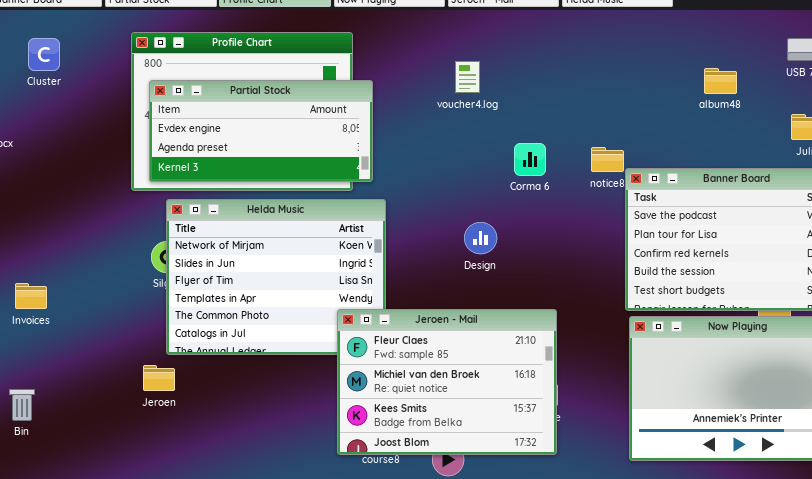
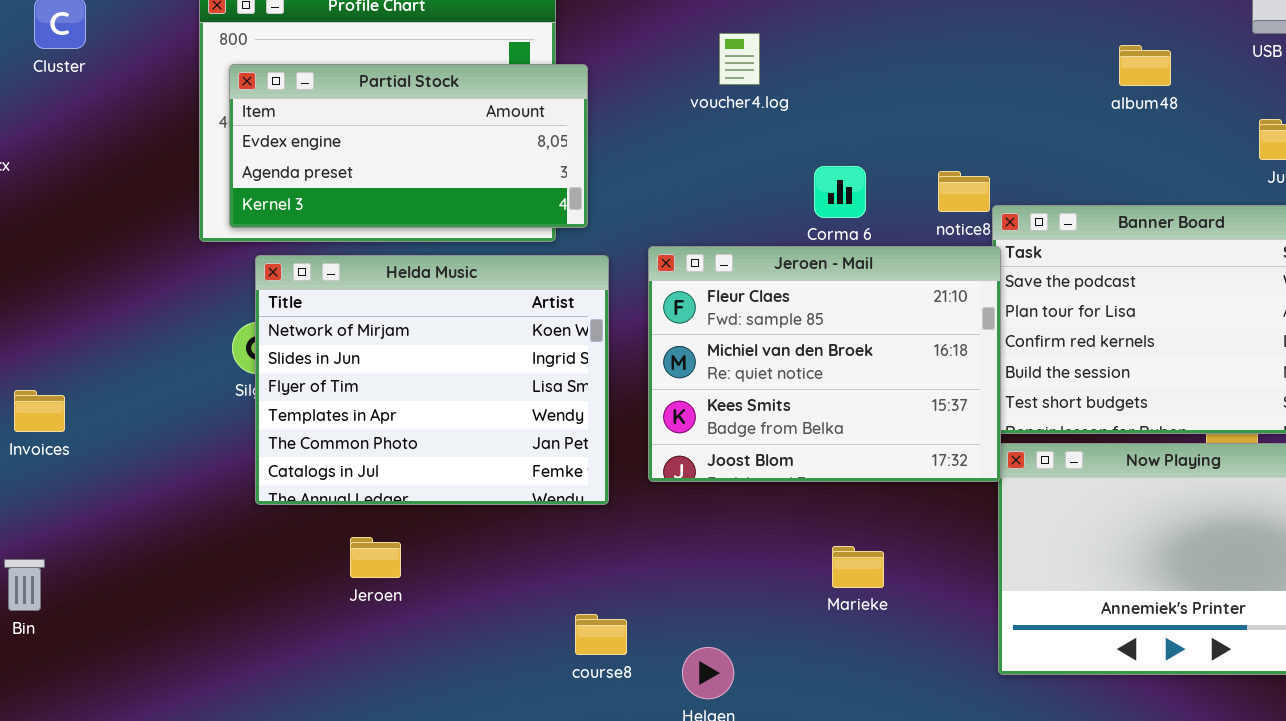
Jeroen - Mail: [337,309,557,455] -> [648,246,1001,482], moved
Jeroen: [143,365,175,391] -> [350,537,401,578], moved

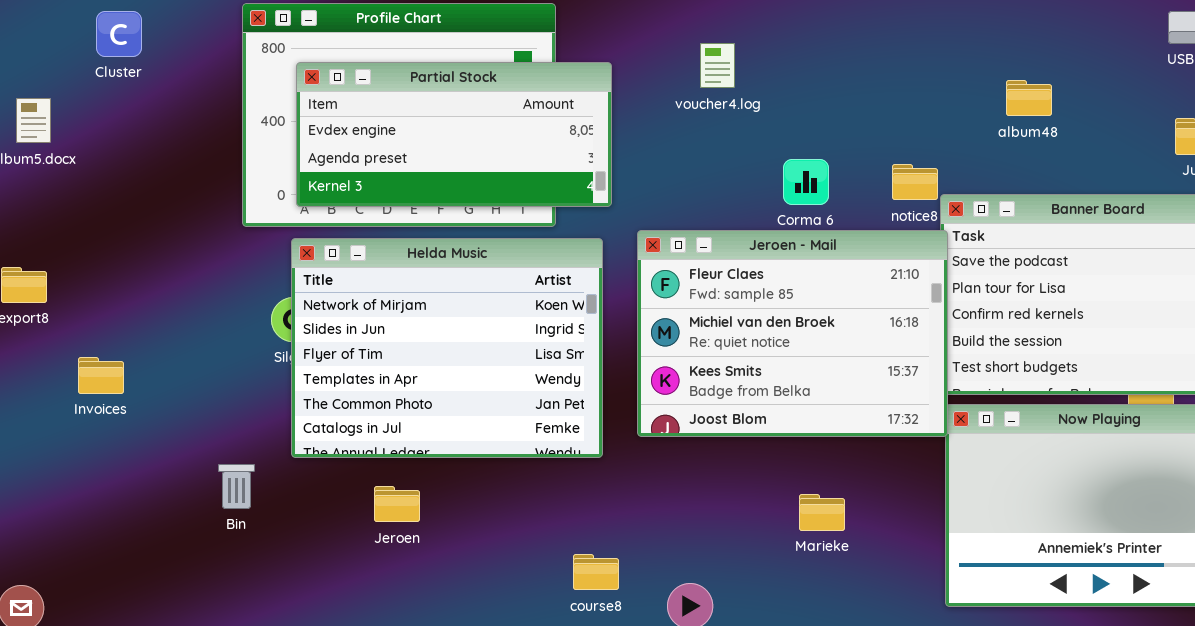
album48: [1119,45,1171,86] -> [1006,80,1052,116], moved
Partial Stock: [229,64,588,228] -> [296,62,612,207], moved
Bin: [4,559,45,611] -> [218,464,255,509], moved

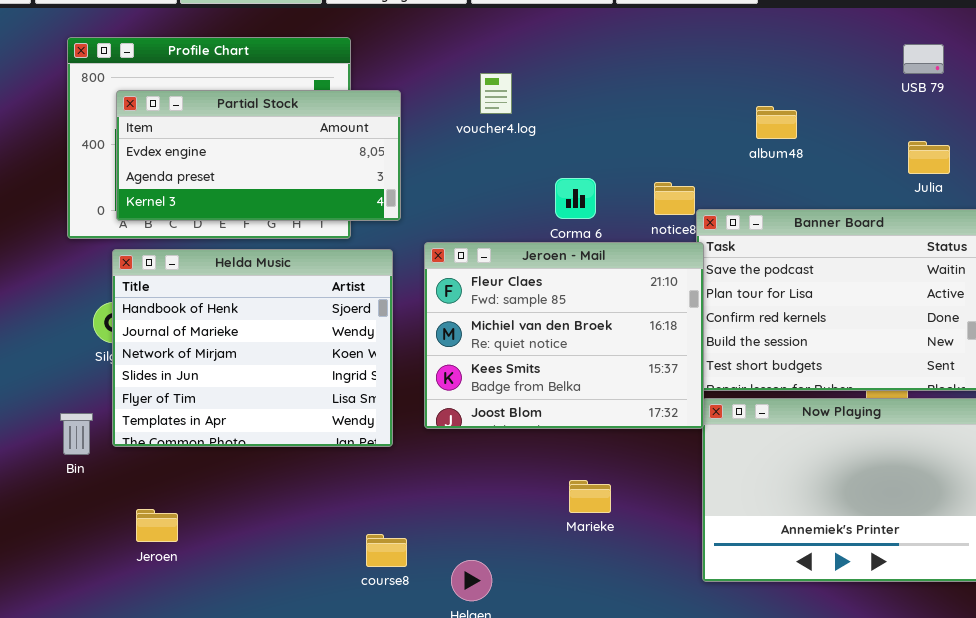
Helda Music: [291,238,603,458] -> [112,249,393,447], scrolled up 2 rows
Bin: [218,464,255,509] -> [60,413,93,455], moved
Jeroen: [374,486,420,522] -> [136,509,178,542], moved

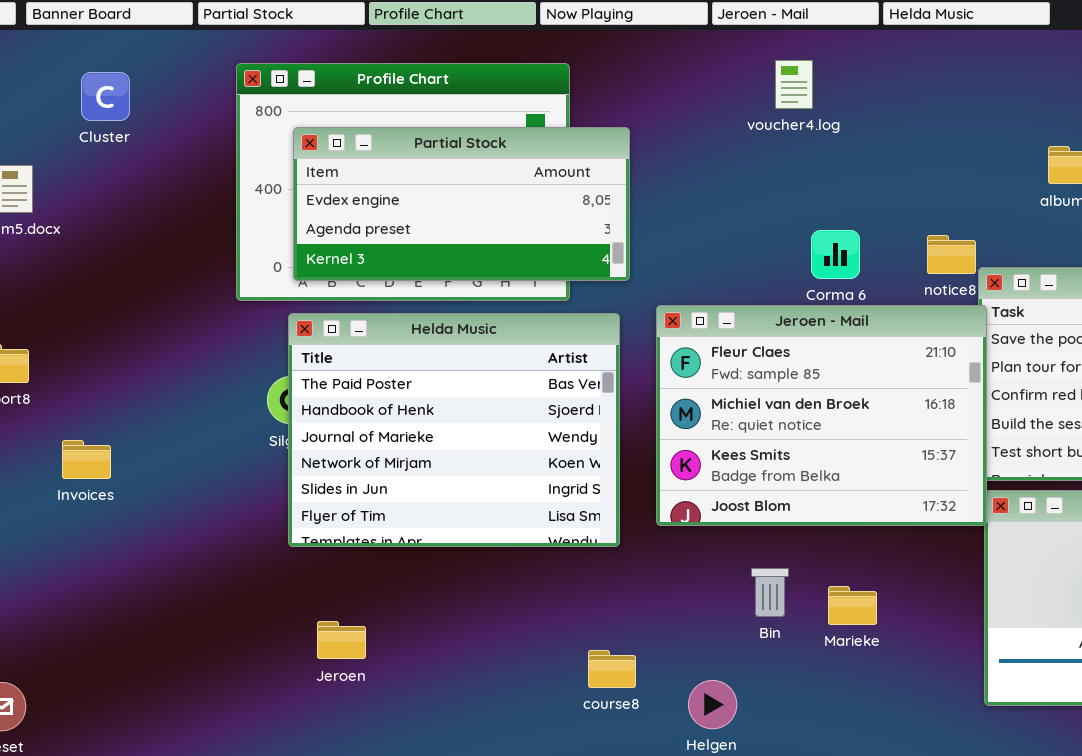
voucher4.log: [480,73,512,114] -> [775,60,813,109], moved
Helda Music: [112,249,393,447] -> [288,313,620,547], scrolled up 1 row
Bin: [60,413,93,455] -> [751,568,789,617], moved

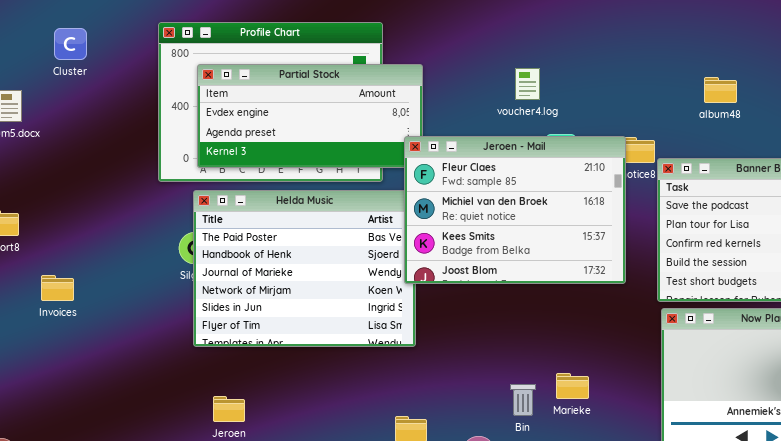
voucher4.log: [775,60,813,109] -> [515,68,540,100], moved
Jeroen - Mail: [656,305,987,526] -> [404,136,626,284], moved
Bin: [751,568,789,617] -> [510,384,536,416], moved

